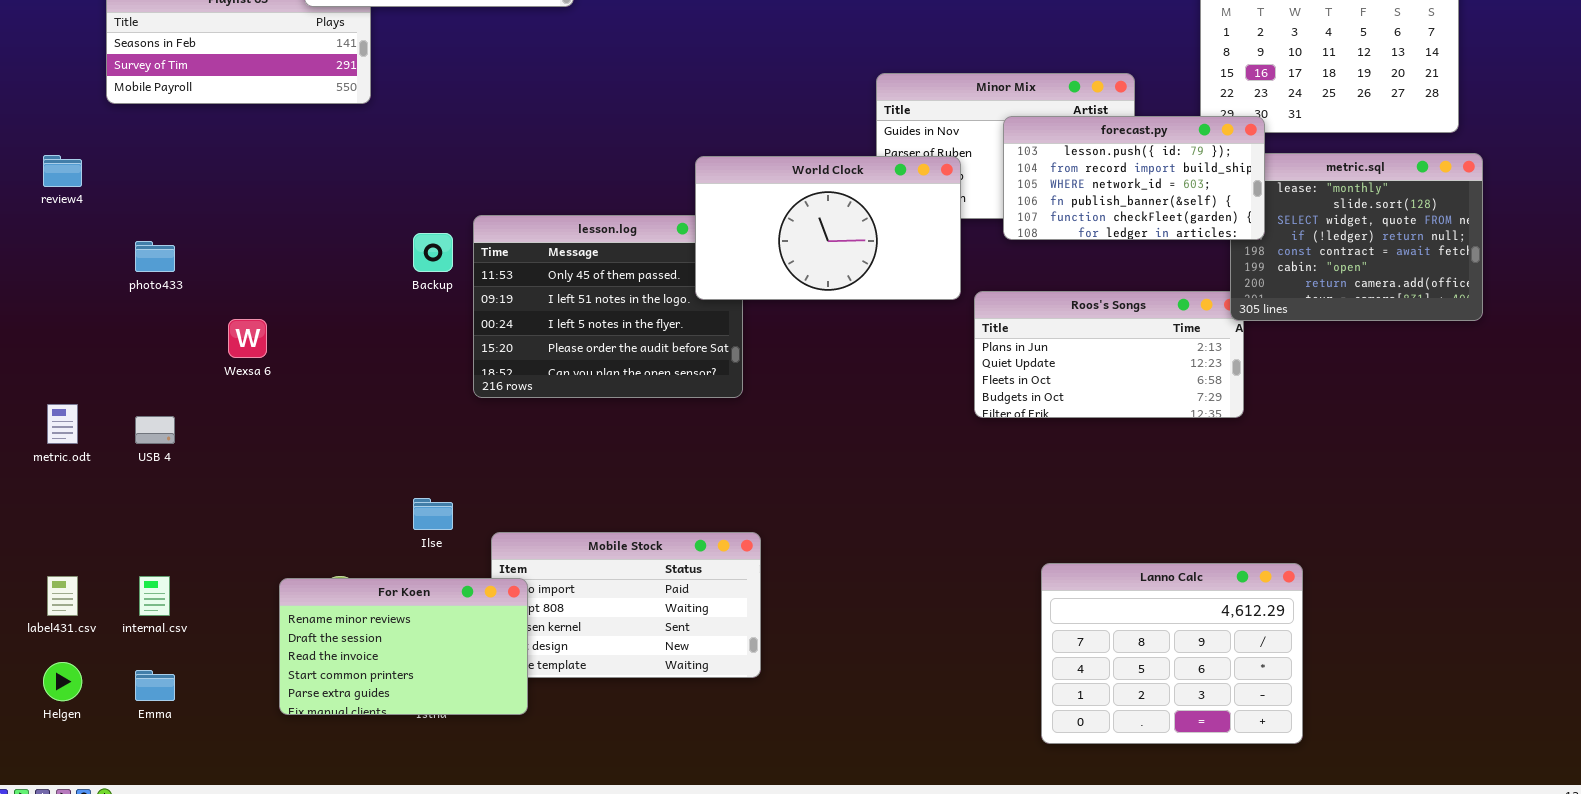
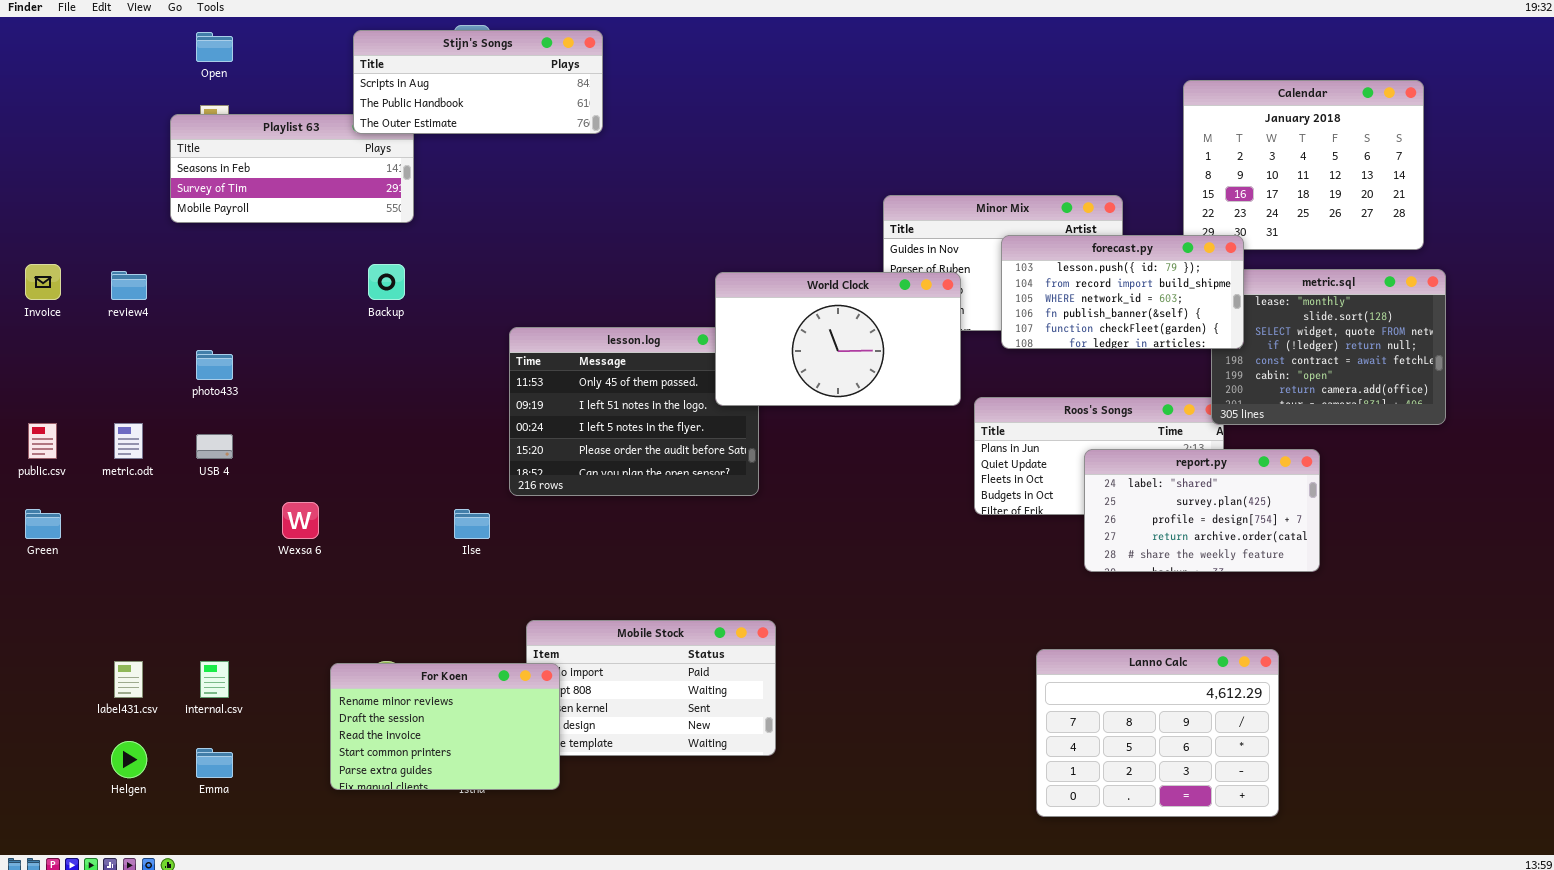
Backup: [413,233,453,272] -> [368,264,405,300], moved
Wexsa 6: [228,319,267,358] -> [282,502,319,539], moved
report.py: none -> [1084,449,1320,572], opened
metric.odt: [47,404,78,444] -> [114,423,143,459], moved
USB 4: [135,416,175,444] -> [196,434,233,459], moved
Ilse: [413,498,453,530] -> [454,509,490,539], moved

